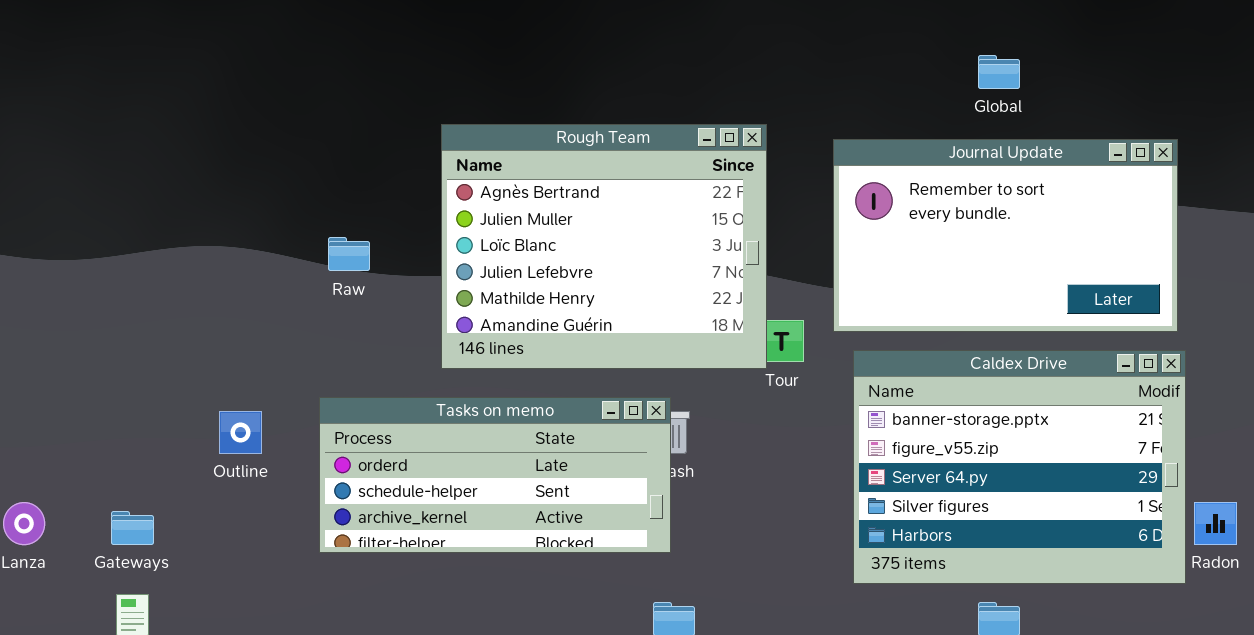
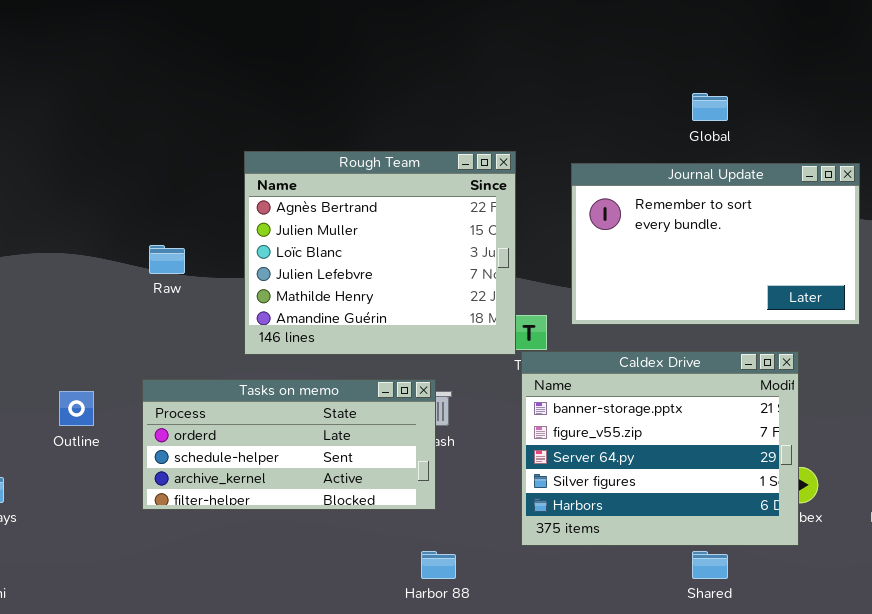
Caldex Drive: [853,350,1186,584] -> [521,351,799,546], moved

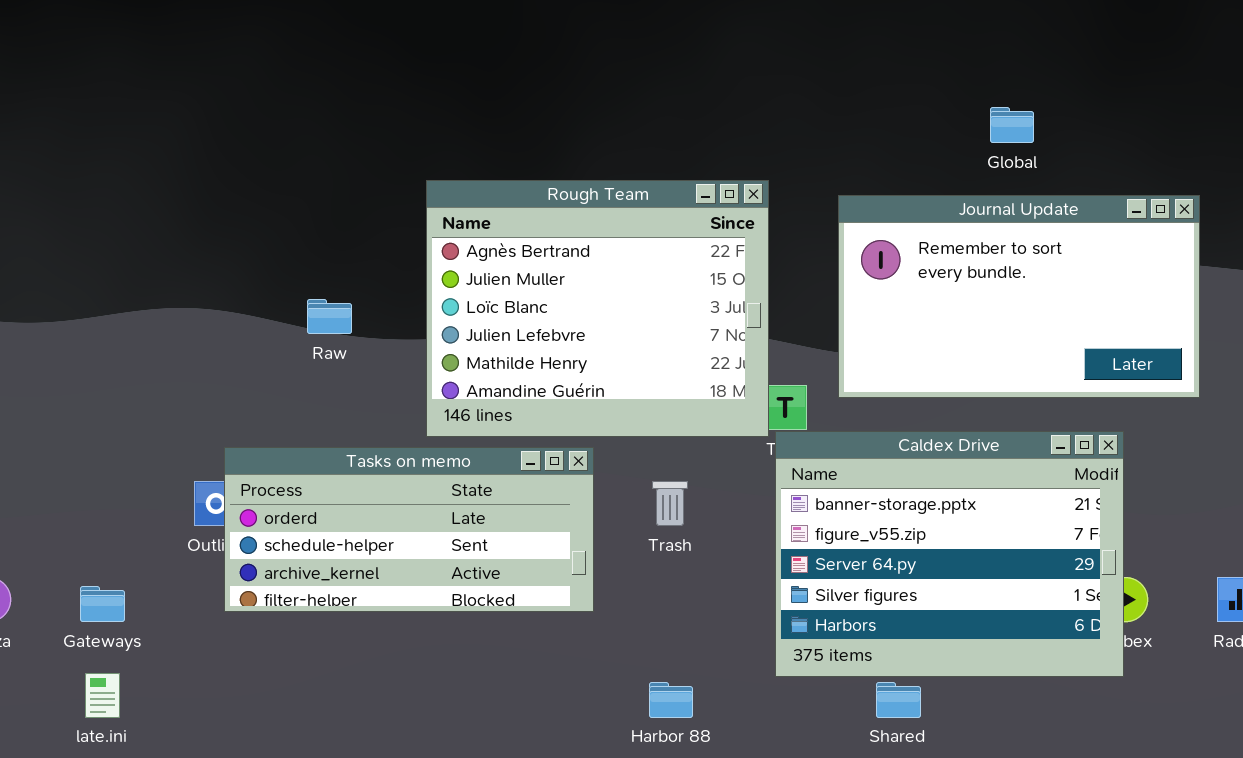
Tasks on memo: [142,379,436,510] -> [224,447,594,612], moved
Shared: [692,551,728,579] -> [876,682,921,718], moved

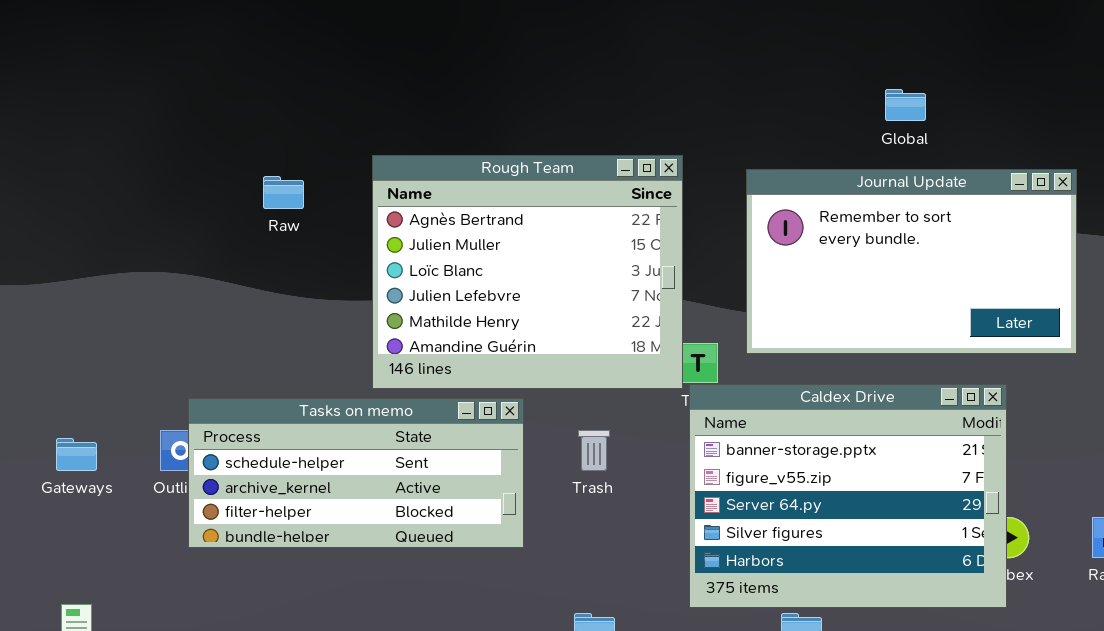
Raw: [307,299,352,334] -> [263,176,304,209], moved
Tasks on memo: [224,447,594,612] -> [188,398,524,548], scrolled down 1 row
Gateways: [80,586,125,622] -> [56,438,97,471], moved

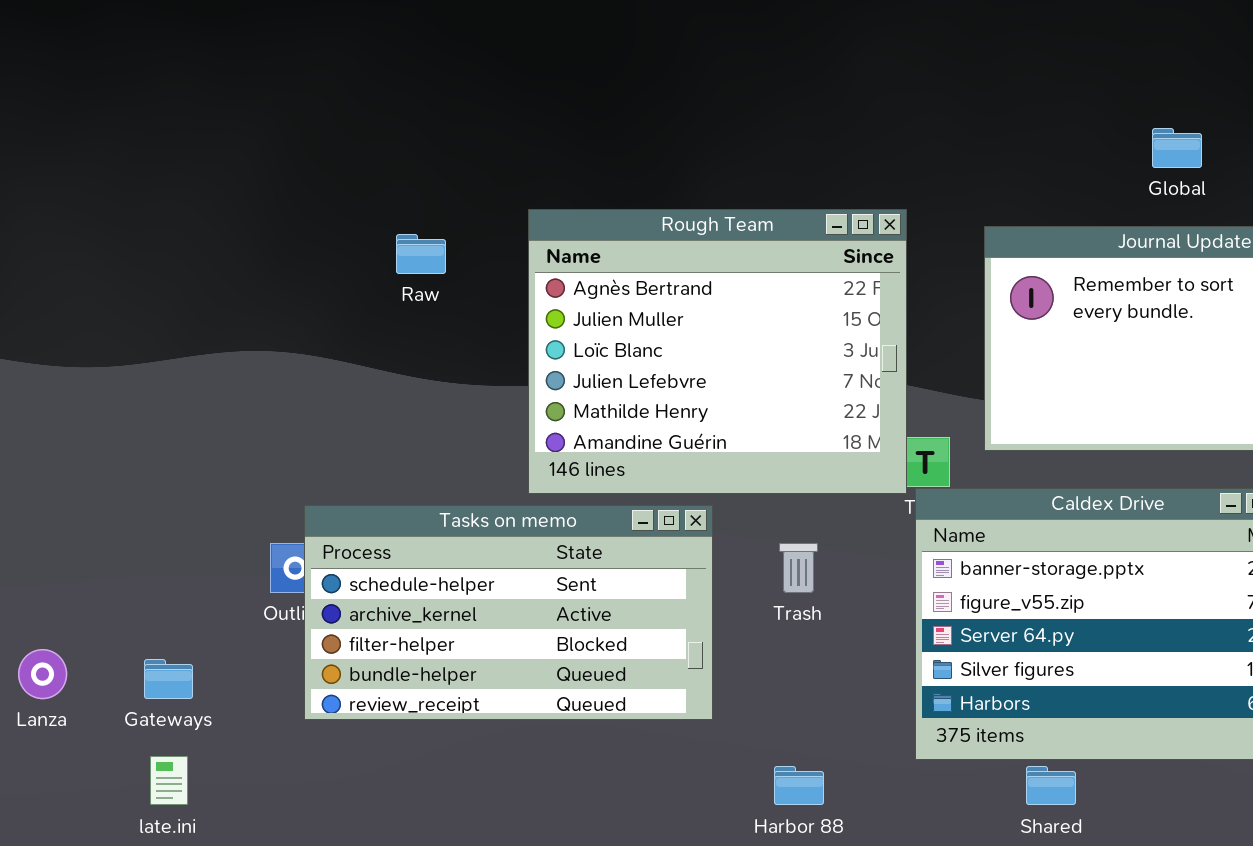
Tasks on memo: [188,398,524,548] -> [304,505,713,720], resized
Gateways: [56,438,97,471] -> [144,659,193,699], moved

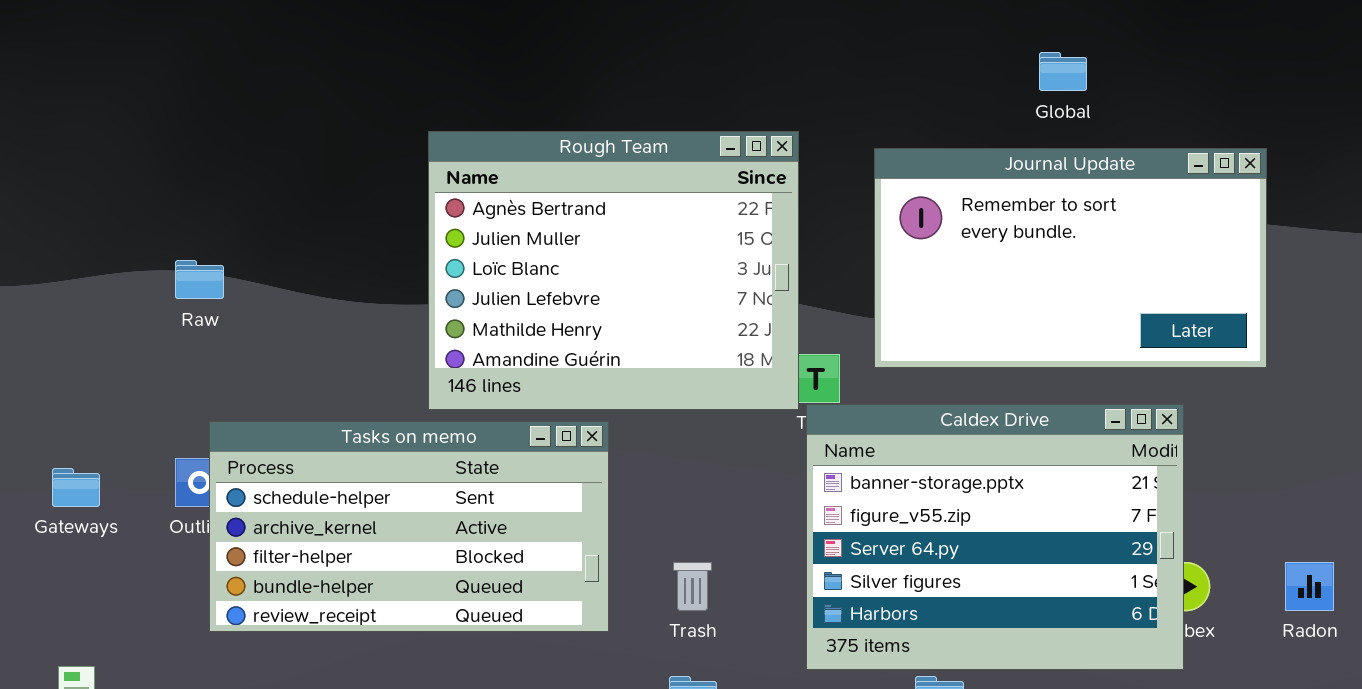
Raw: [396,234,446,274] -> [175,260,224,299], moved
Trash: [779,543,818,593] -> [673,562,712,611], moved
Gateways: [144,659,193,699] -> [52,468,100,507], moved

